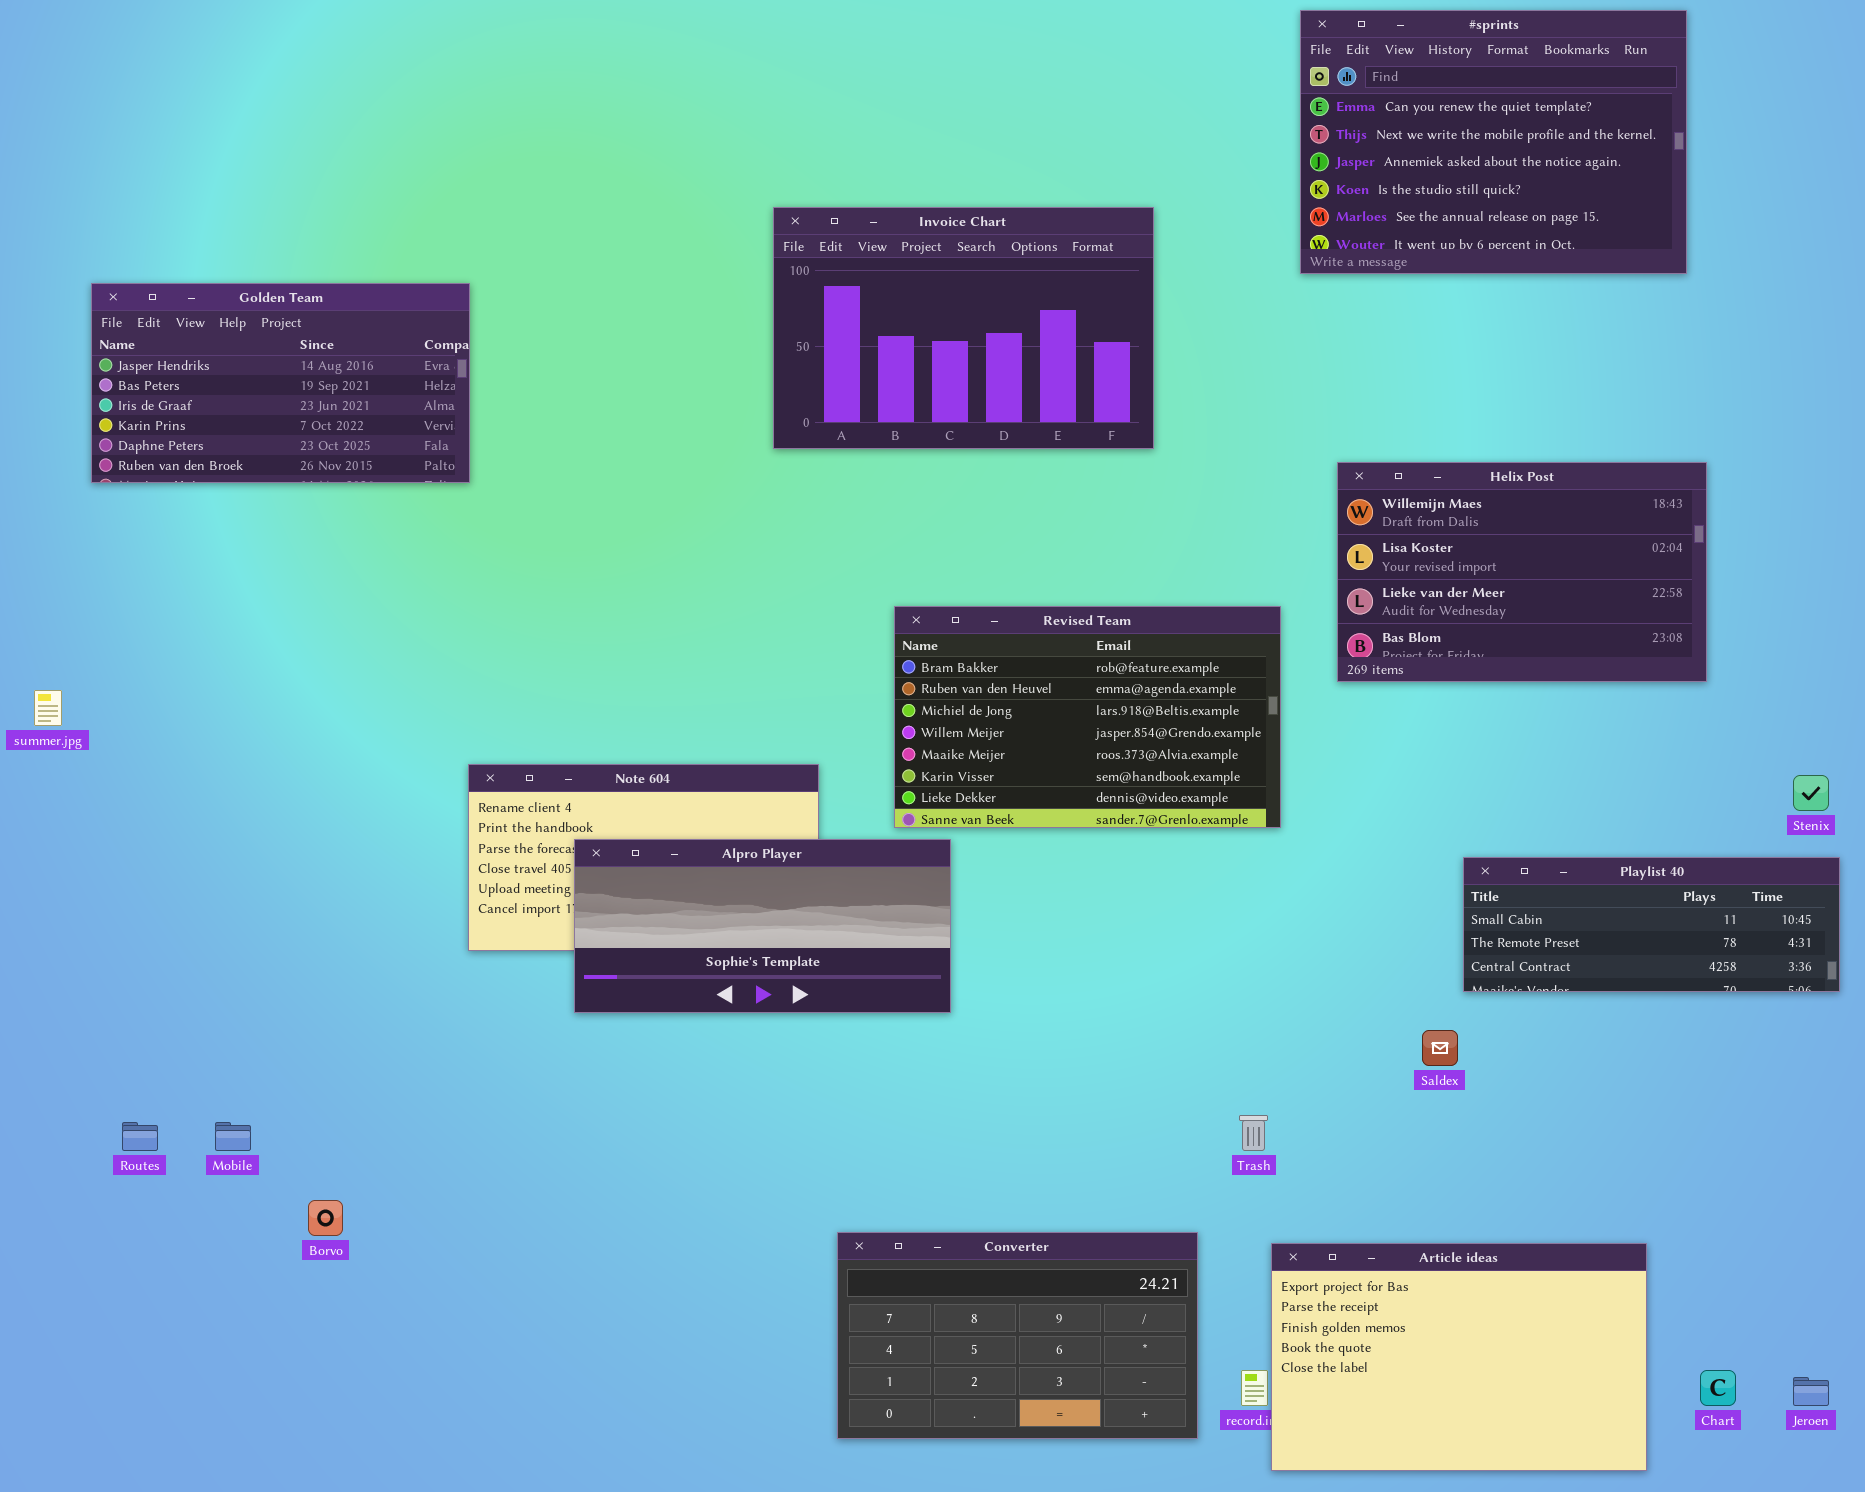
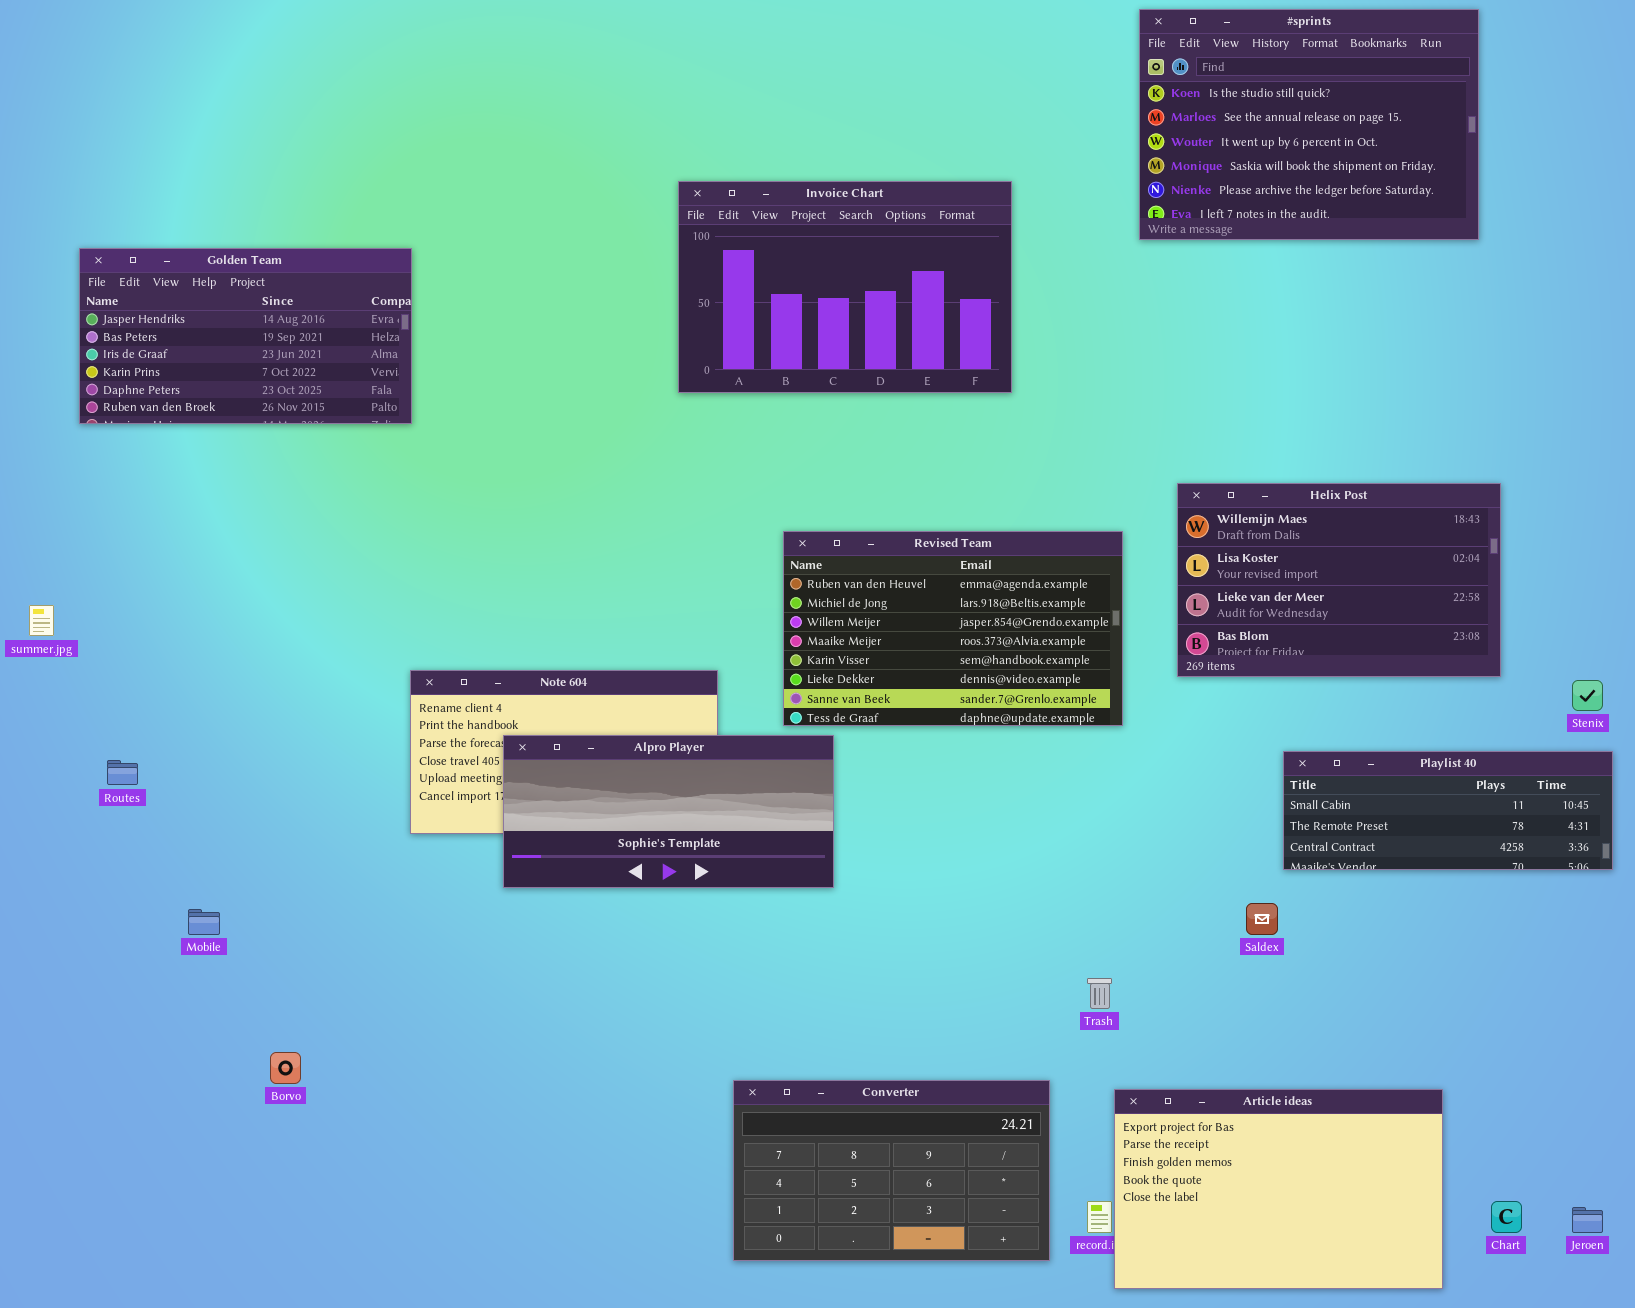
#sprints: [1300,10,1687,274] -> [1139,9,1479,240], scrolled down 3 rows
Helix Post: [1337,462,1707,682] -> [1177,483,1501,677], moved
Revised Team: [894,606,1281,828] -> [783,531,1123,726], scrolled down 1 row
Routes: [122,1122,158,1151] -> [107,760,138,785], moved
Mobile: [215,1122,251,1151] -> [188,909,220,935], moved

